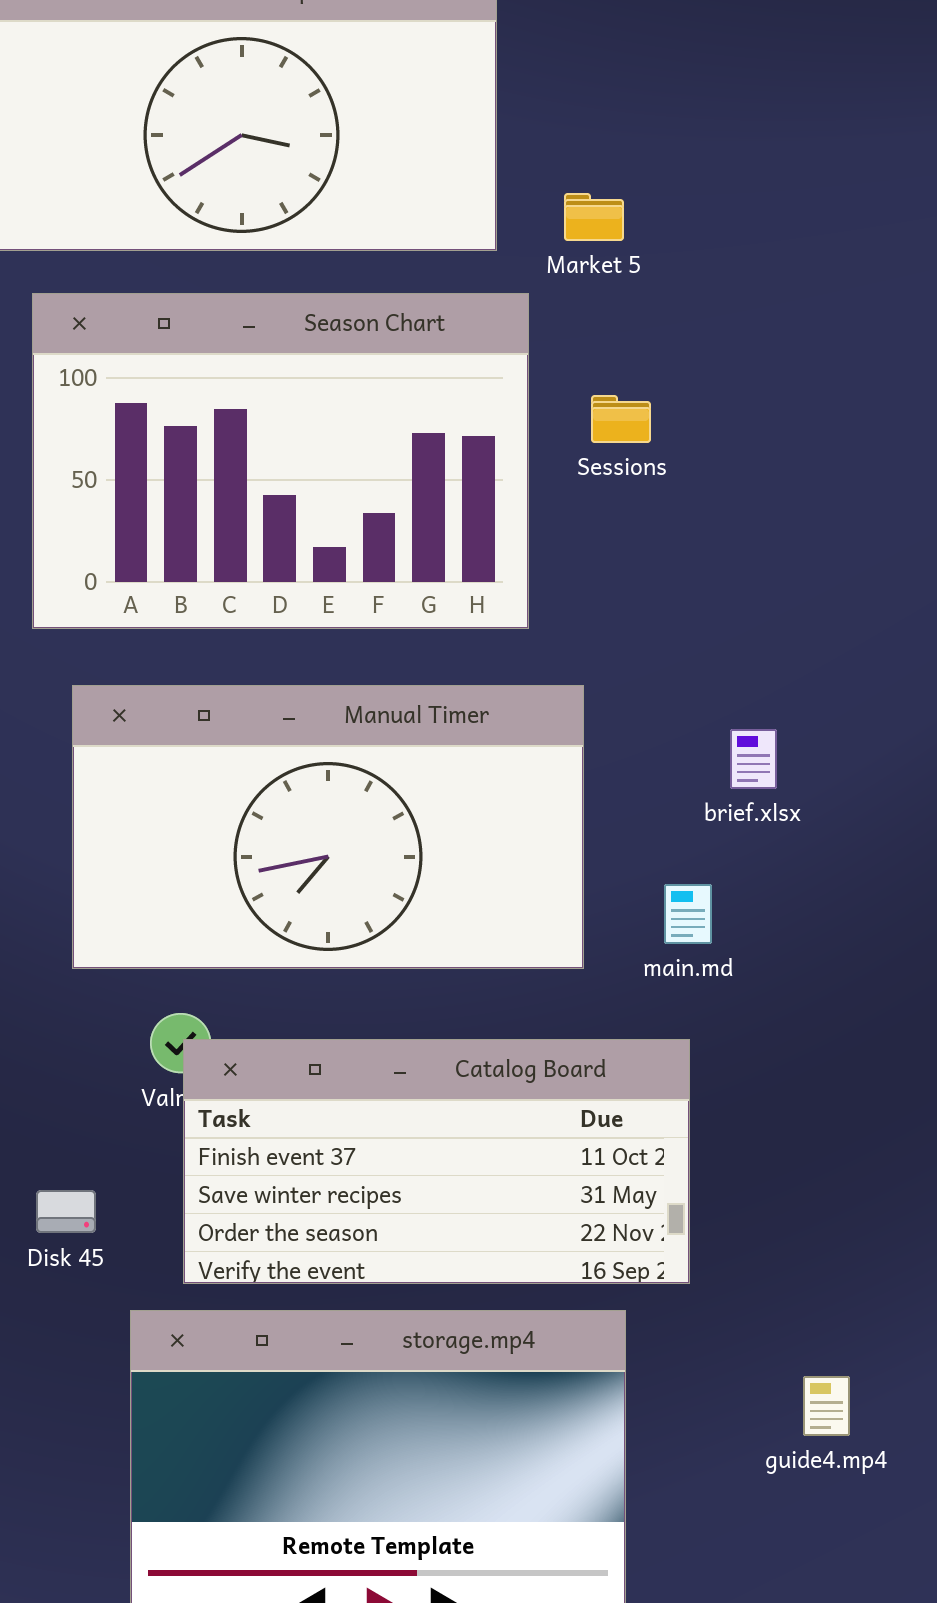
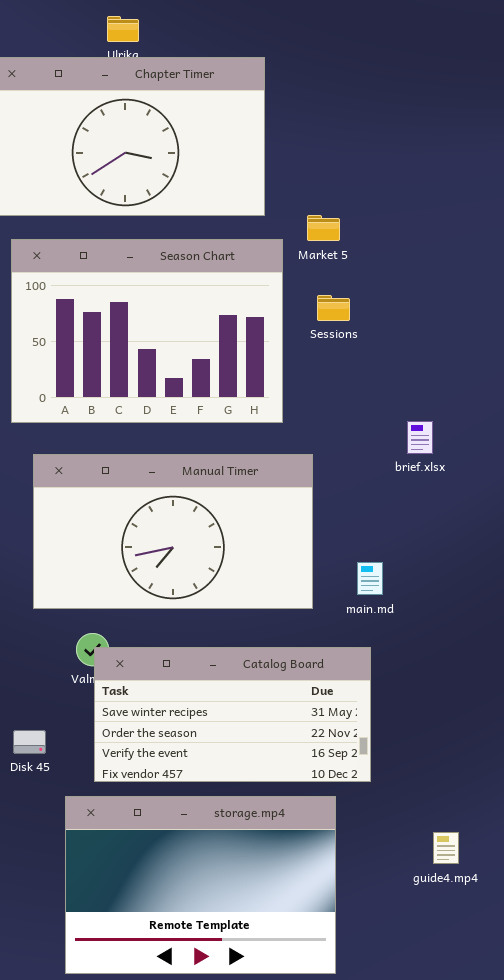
Market 5: [564,193,624,241] -> [307,215,340,241], moved
brief.xlsx: [730,729,777,789] -> [407,421,433,454], moved
Catalog Board: [183,1039,690,1284] -> [94,647,371,782], scrolled down 1 row

